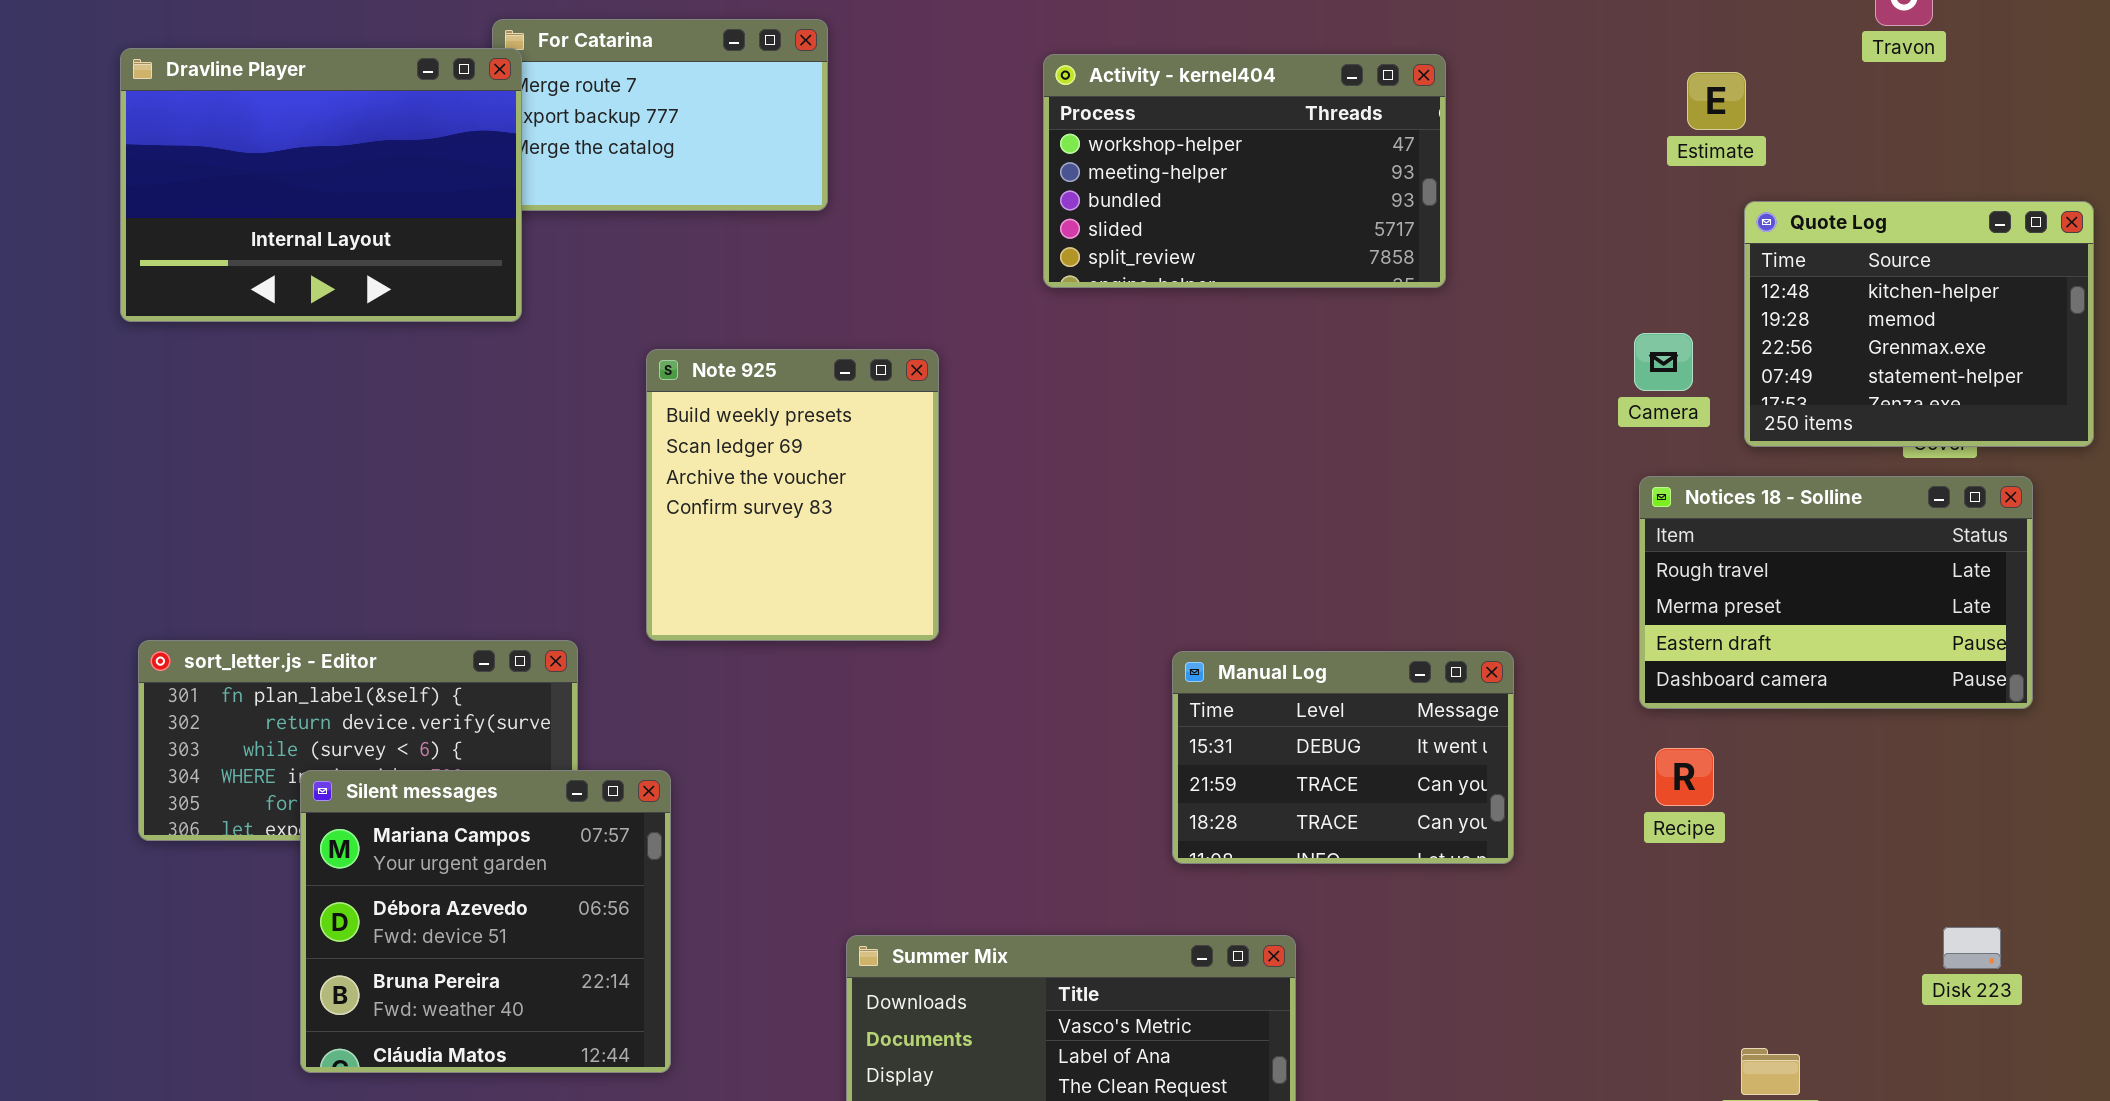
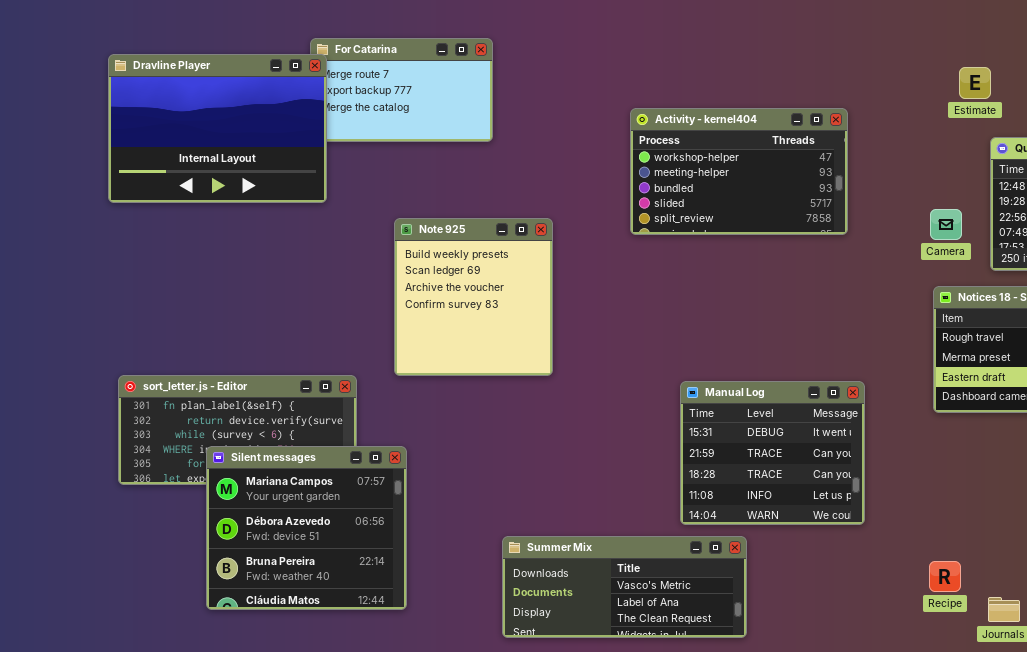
Activity - kernel404: [1043,54,1446,288] -> [630,108,848,235], moved
Manual Log: [1172,651,1514,864] -> [680,381,865,525], resized
Recipe: [1655,748,1714,806] -> [929,561,961,592], moved

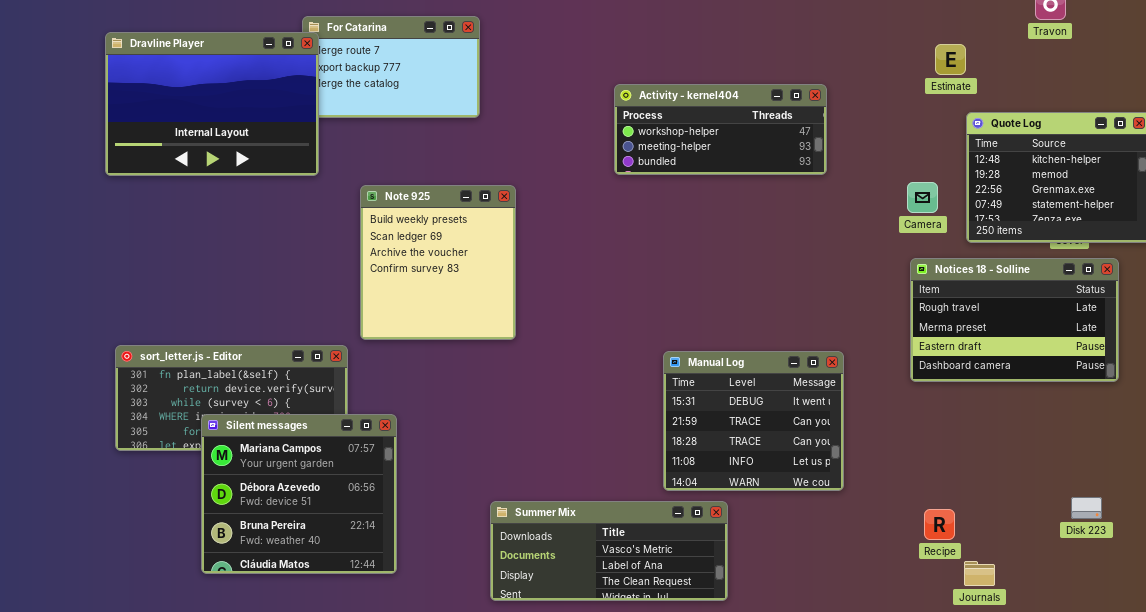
Activity - kernel404: [630,108,848,235] -> [614,84,827,175], resized
Note 925: [394,218,553,376] -> [360,185,516,340], moved
Recipe: [929,561,961,592] -> [924,509,955,540], moved

